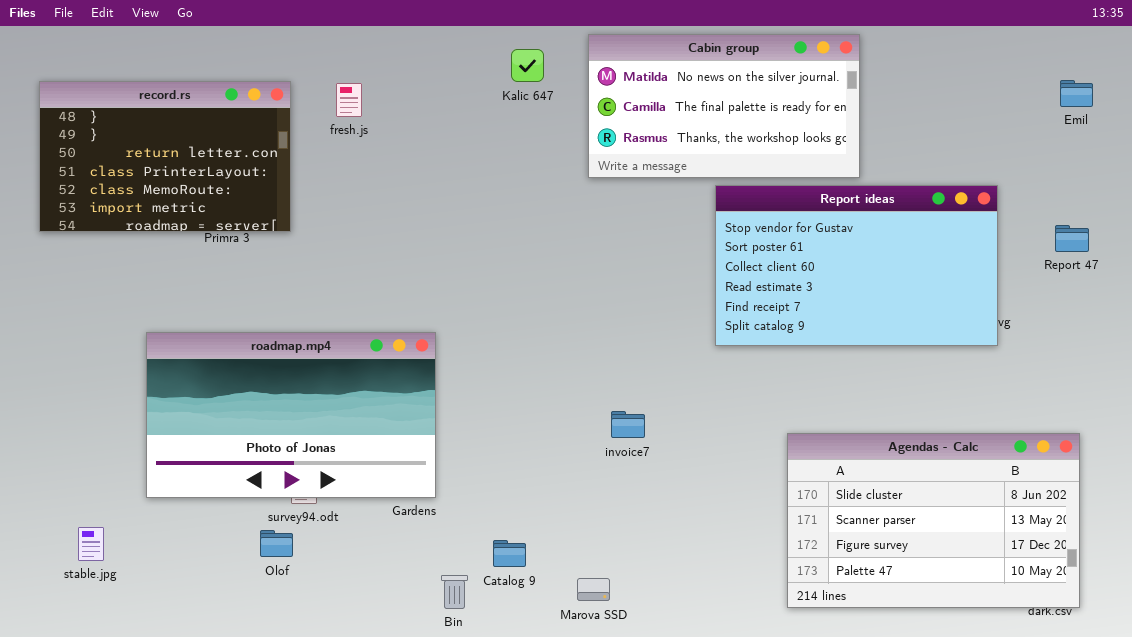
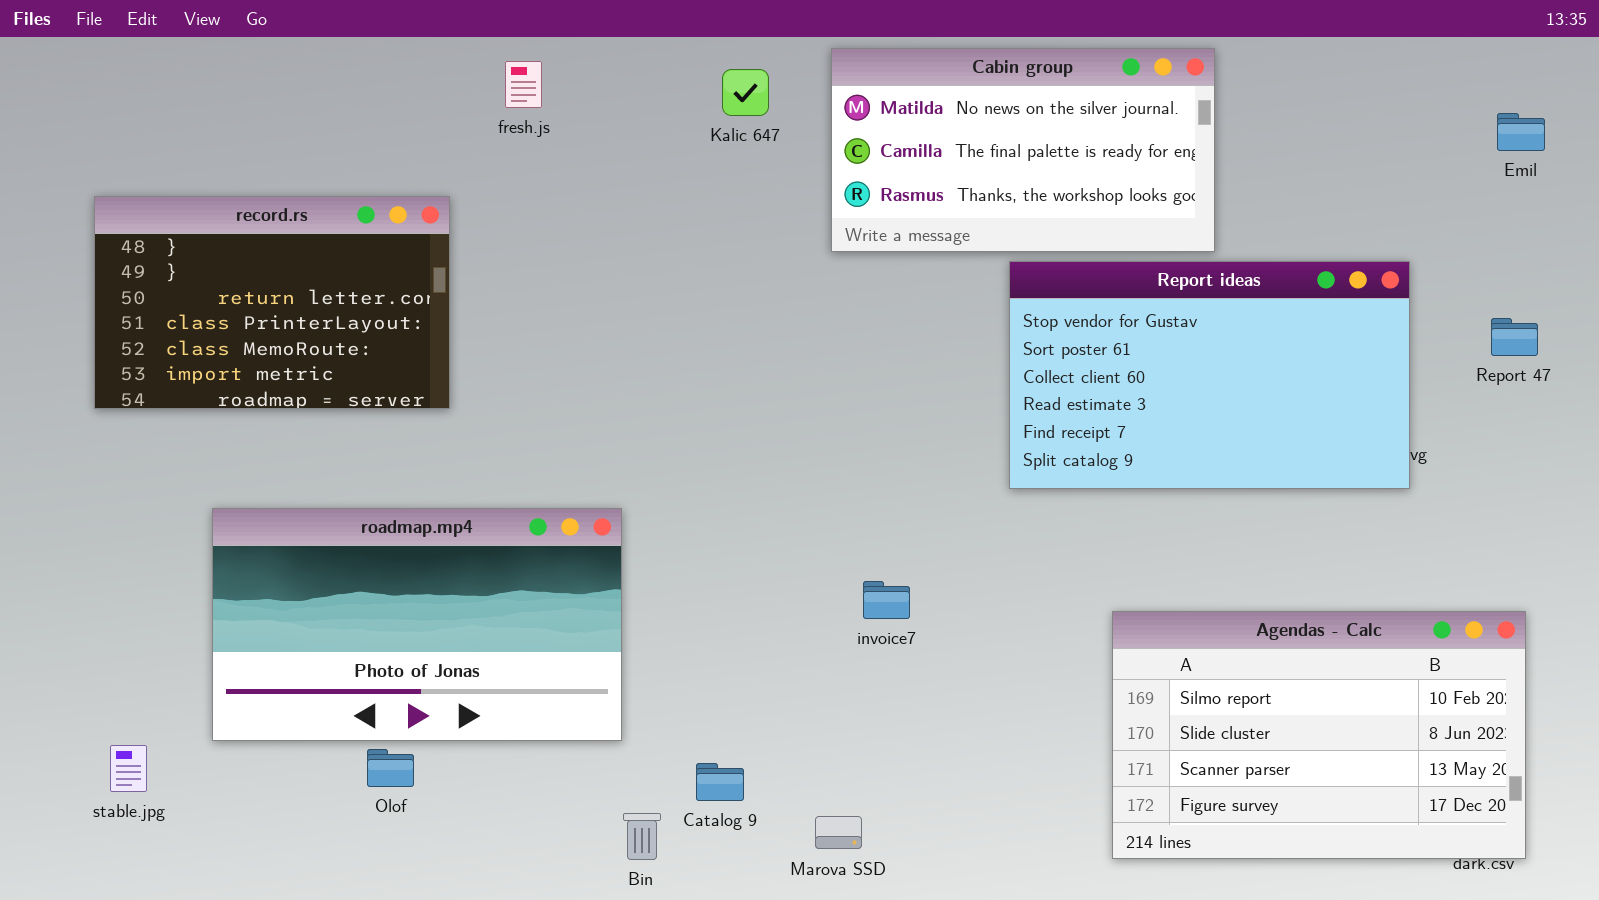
record.rs: [39,81,291,232] -> [94,196,450,409], moved
fresh.js: [336,83,362,117] -> [505,61,542,108], moved
roadmap.mp4: [146,332,436,498] -> [212,508,622,741], moved
Agendas - Calc: [787,433,1080,608] -> [1112,611,1526,859], scrolled up 1 row

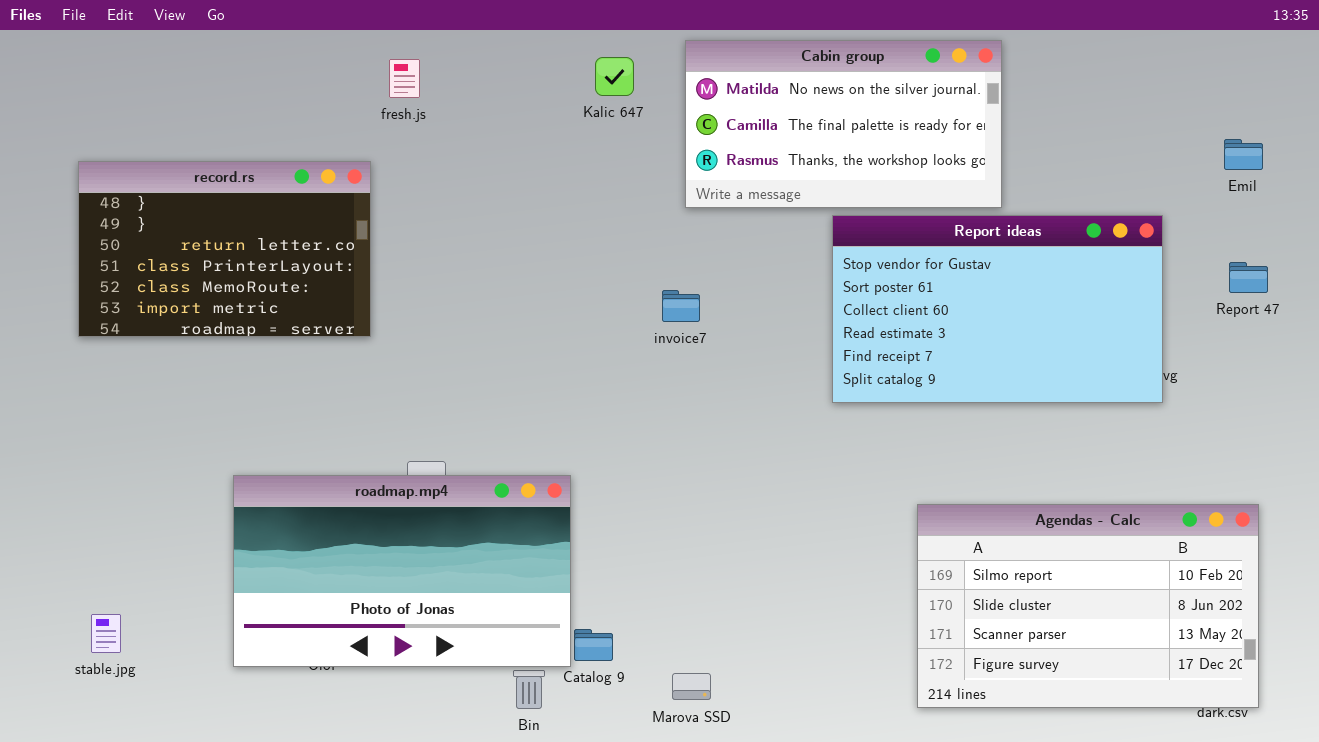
fresh.js: [505,61,542,108] -> [389,59,420,98], moved
Emil: [1497,113,1545,151] -> [1224,139,1263,170], moved
roadmap.mp4: [212,508,622,741] -> [233,475,571,667], moved
invoice7: [863,581,910,619] -> [662,290,700,322], moved

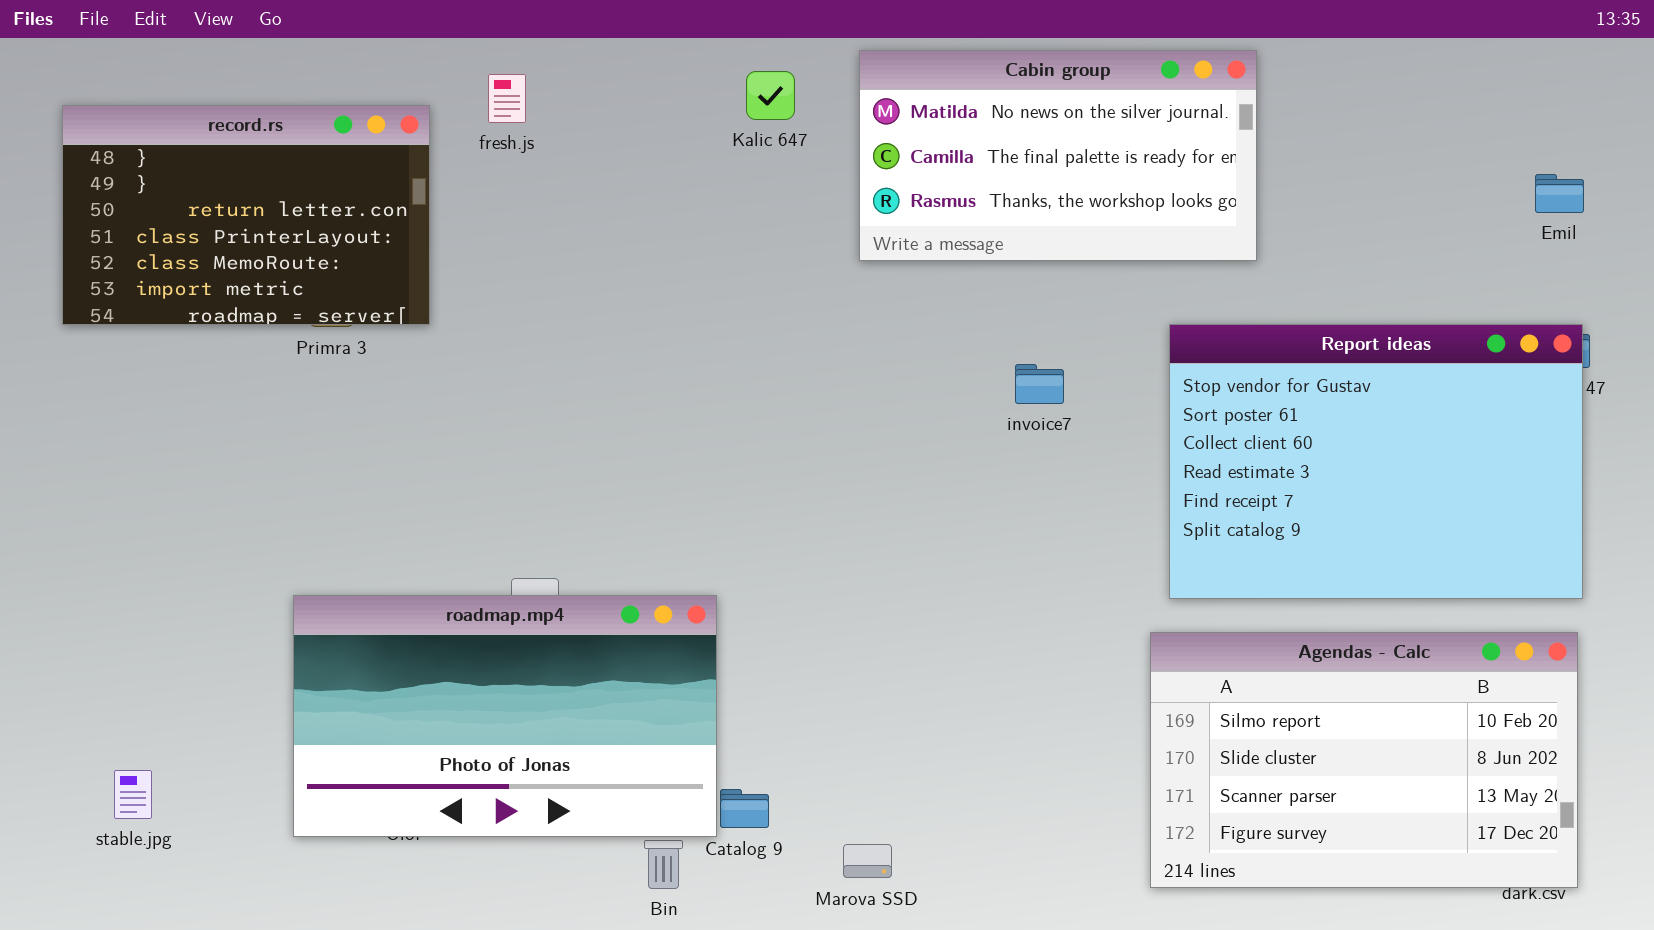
record.rs: [78,161,371,337] -> [62,105,430,325], moved
Report ideas: [832,215,1163,403] -> [1169,324,1583,599], moved, resized
invoice7: [662,290,700,322] -> [1015,364,1064,404], moved

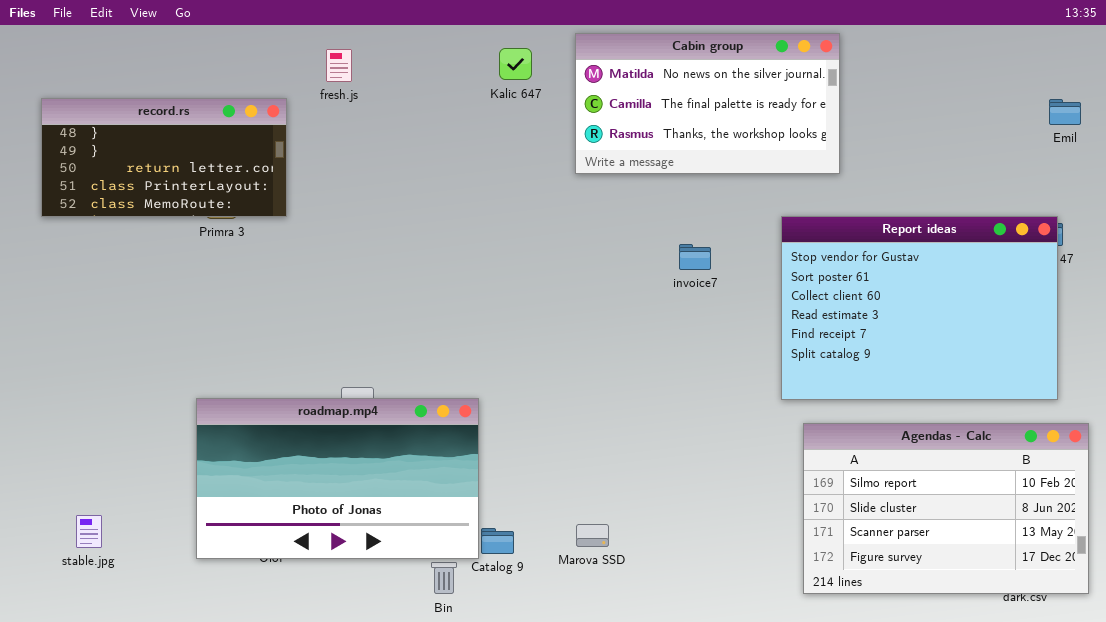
record.rs: [62,105,430,325] -> [41,98,287,217], resized
Emil: [1535,174,1584,213] -> [1049,99,1081,125], moved
Agendas - Calc: [1150,632,1578,888] -> [803,423,1089,594], moved
Marova SSD: [843,844,892,878] -> [576,524,609,547], moved

